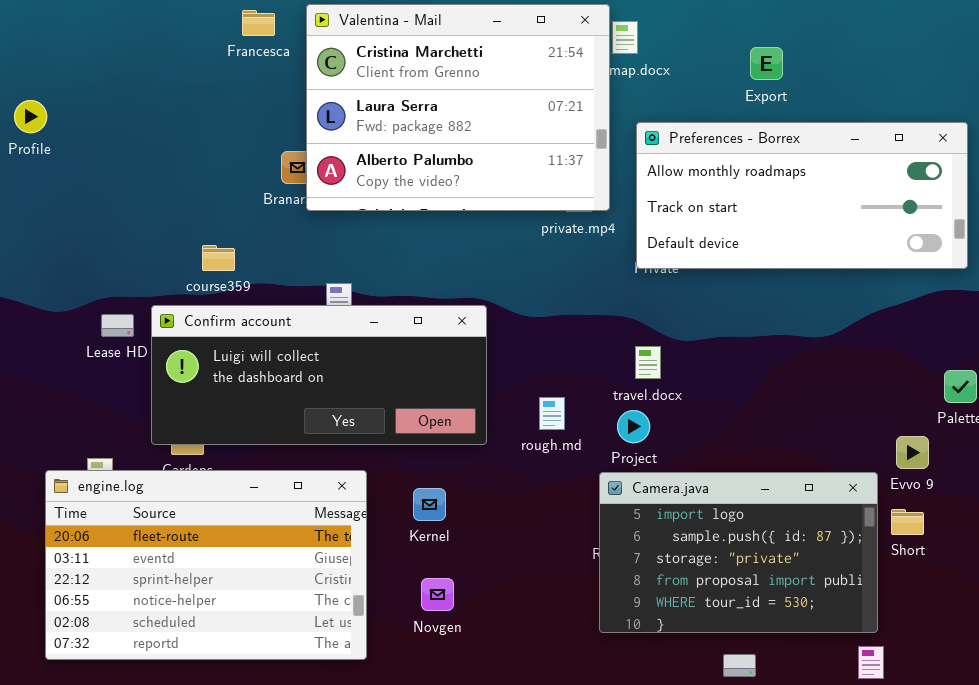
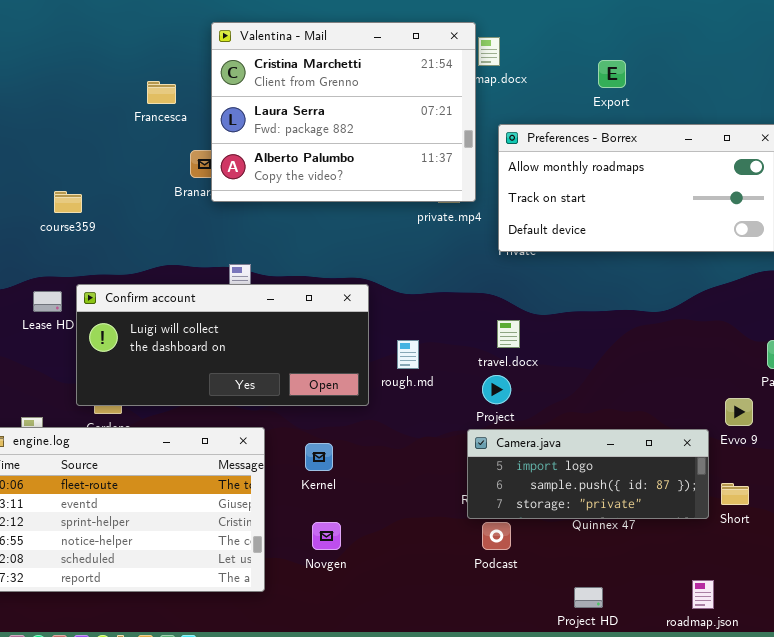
Francesca: [242,10,275,36] -> [147,81,176,104], moved
course359: [202,245,235,271] -> [54,191,82,213], moved
rough.md: [539,397,565,430] -> [397,340,419,369], moved
Camera.java: [599,472,878,633] -> [467,429,709,519], resized
Short: [891,509,924,535] -> [721,483,749,505], moved

